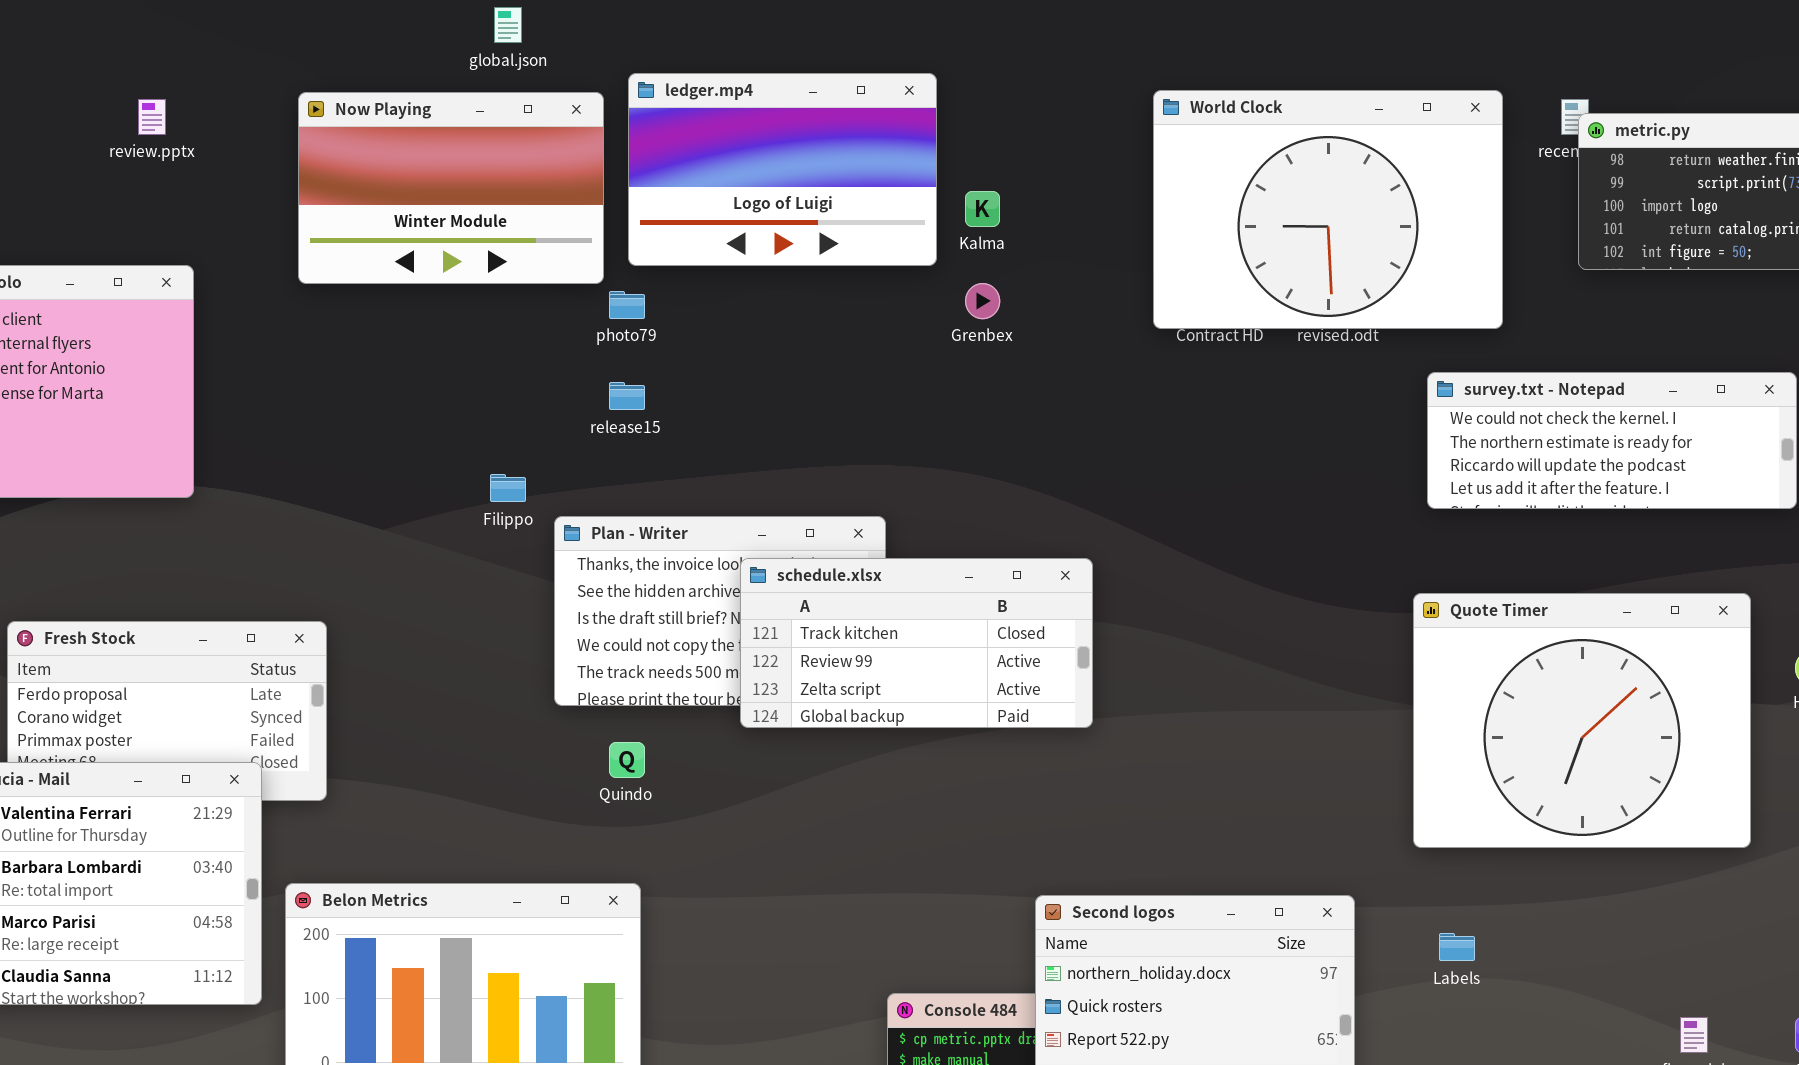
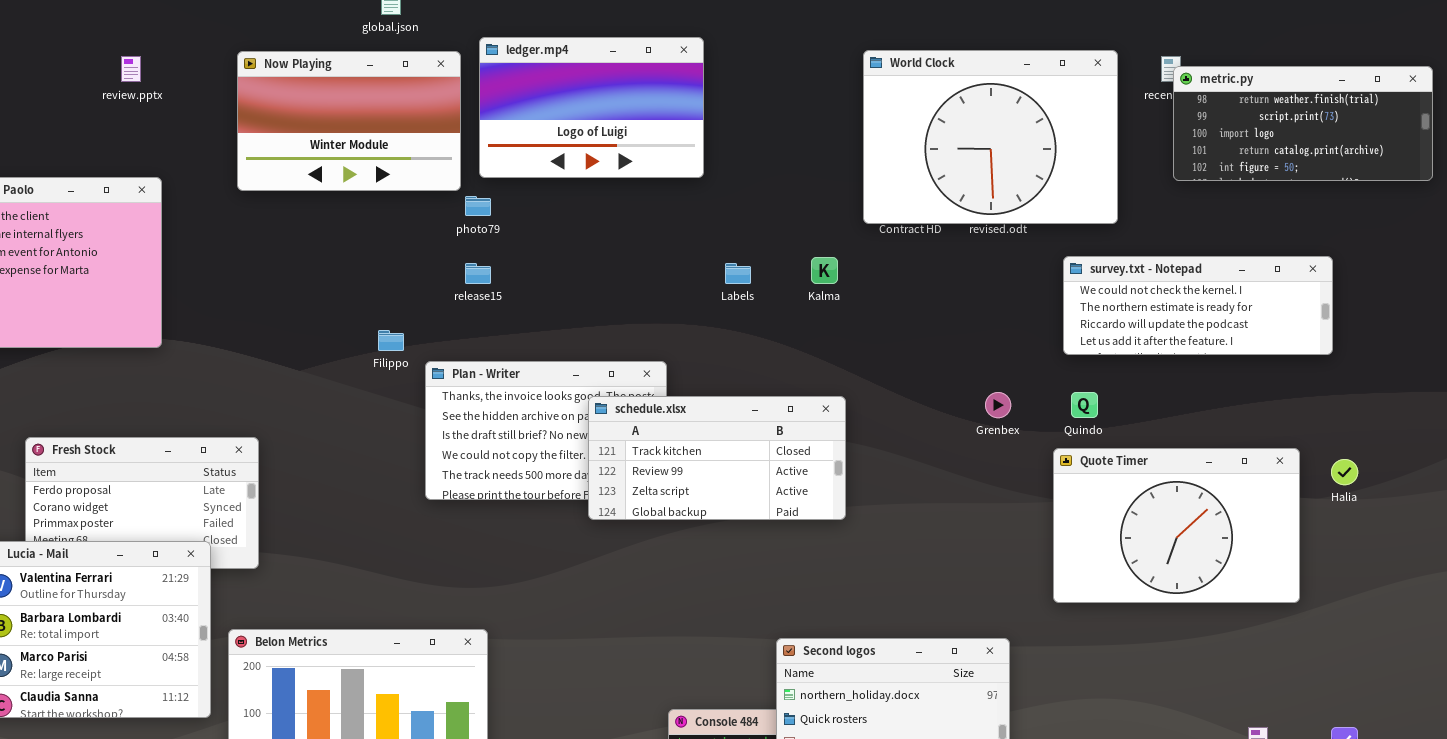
Kalma: [965,191,1000,227] -> [811,257,838,284], moved
Grenbex: [965,283,1000,319] -> [985,392,1011,418], moved
schedule.xlsx: [740,558,1093,728] -> [588,396,846,520], moved
Quote Timer: [1413,593,1751,848] -> [1053,448,1300,603], resized
Quindo: [609,742,645,778] -> [1071,392,1098,418], moved
Labels: [1439,933,1475,961] -> [725,263,751,284], moved

